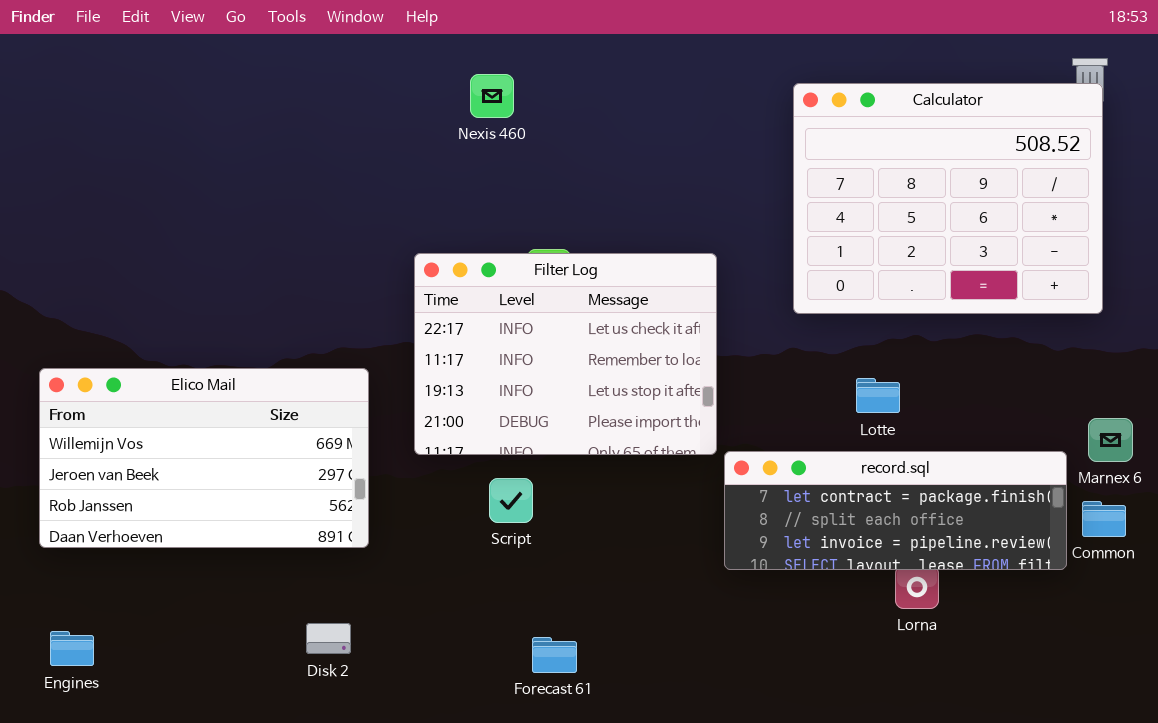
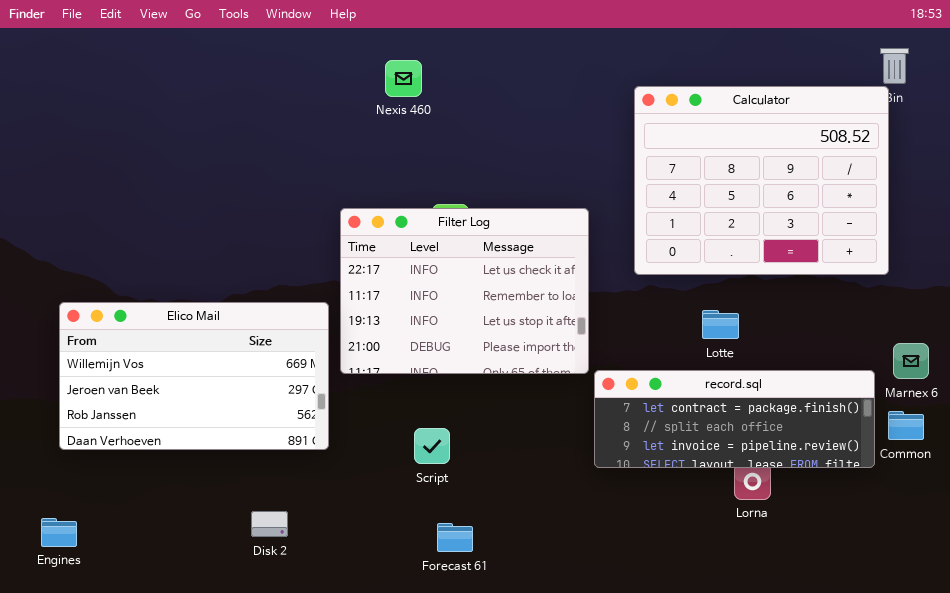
Calculator: [793,83,1103,314] -> [634,86,889,275], moved
Elico Mail: [39,368,369,548] -> [59,302,329,450], moved
Script: [489,478,533,523] -> [414,428,450,464], moved

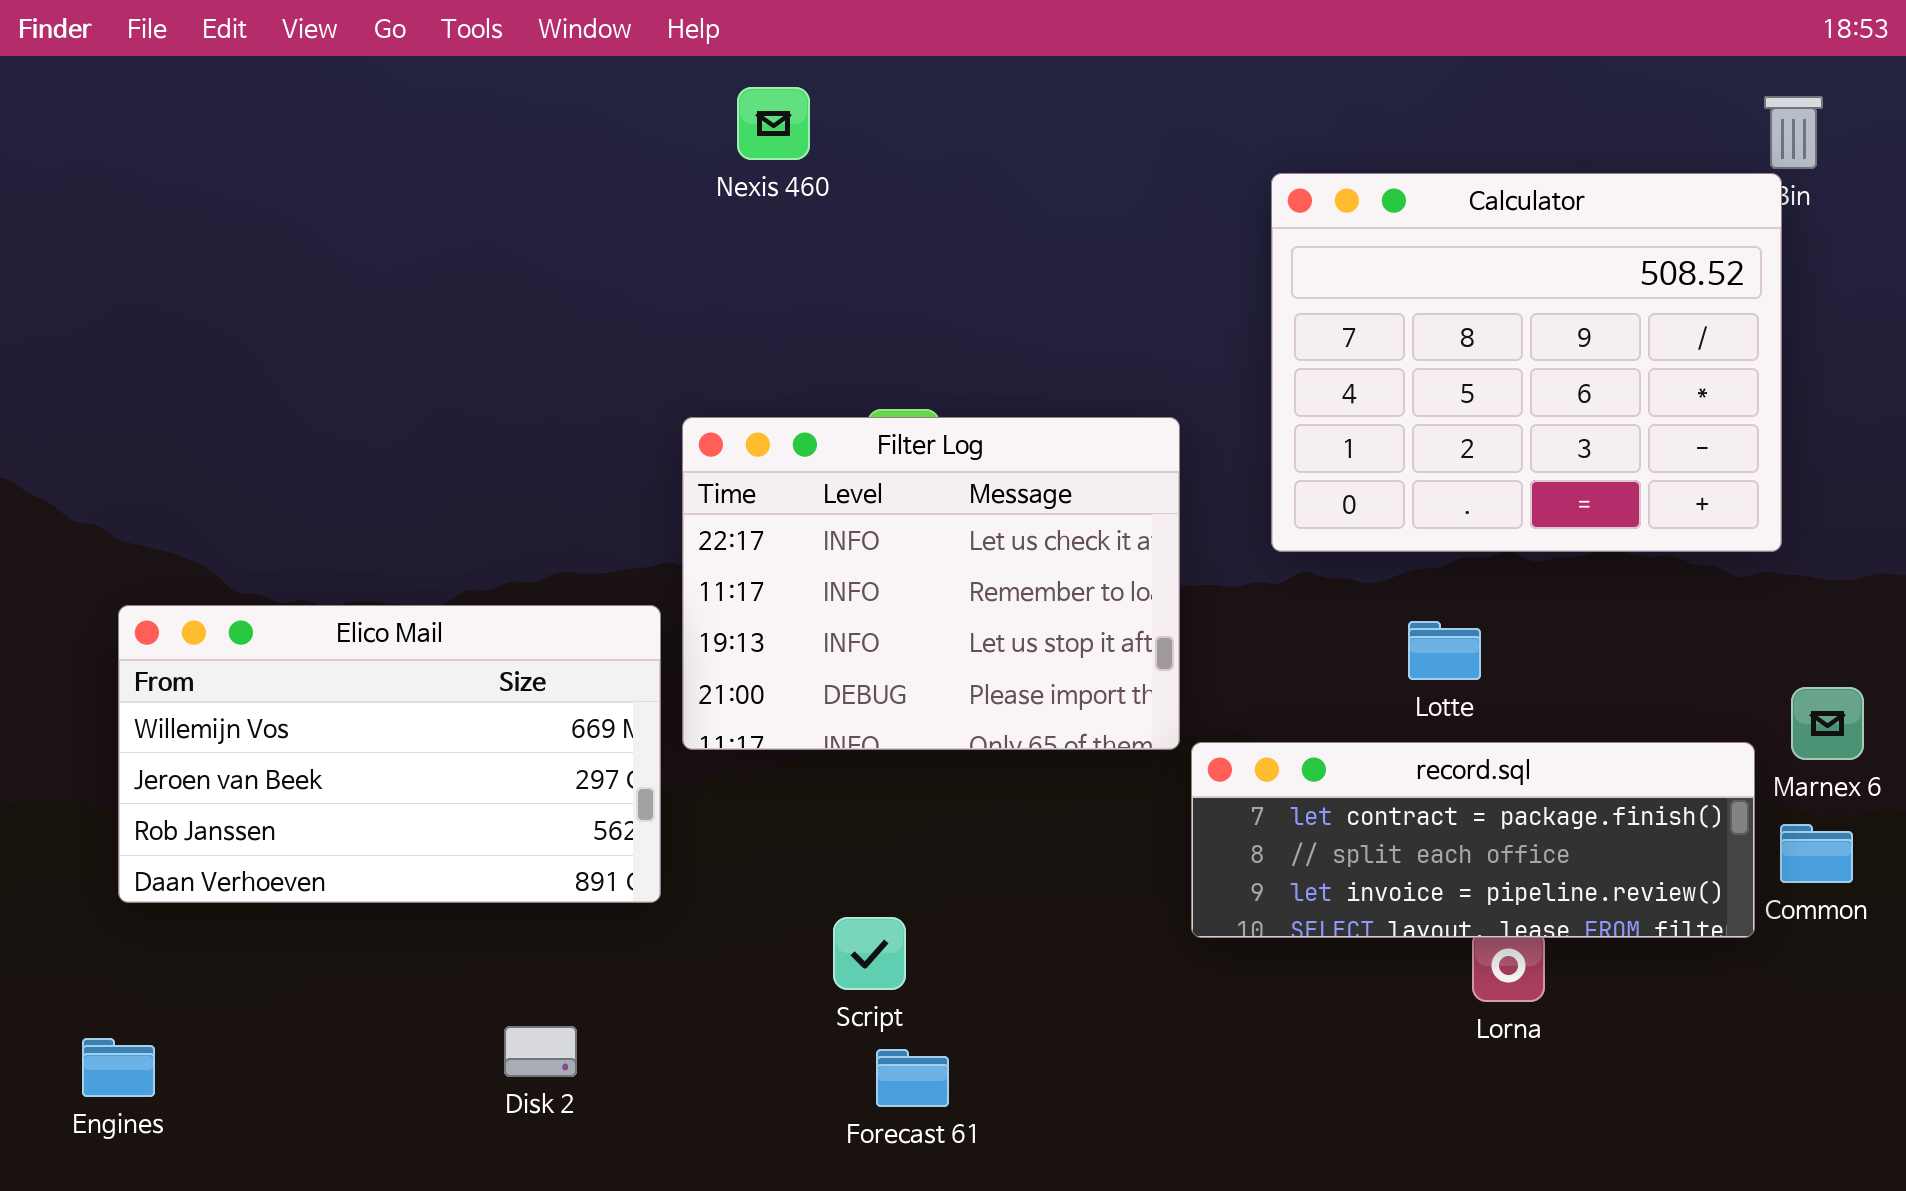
Nexis 460: [385,60,422,97] -> [737,87,810,160], moved
Script: [414,428,450,464] -> [833,917,906,990], moved

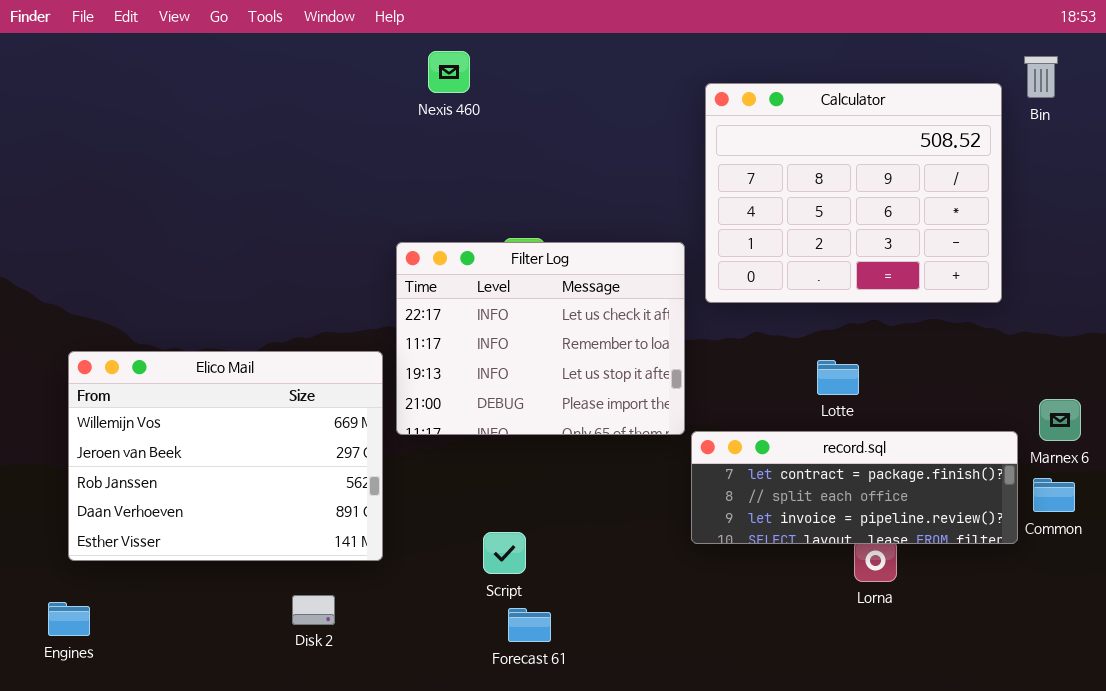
Calculator: [1271,173,1782,552] -> [705,83,1002,303], moved
Elico Mail: [118,605,661,903] -> [68,351,383,561], resized

